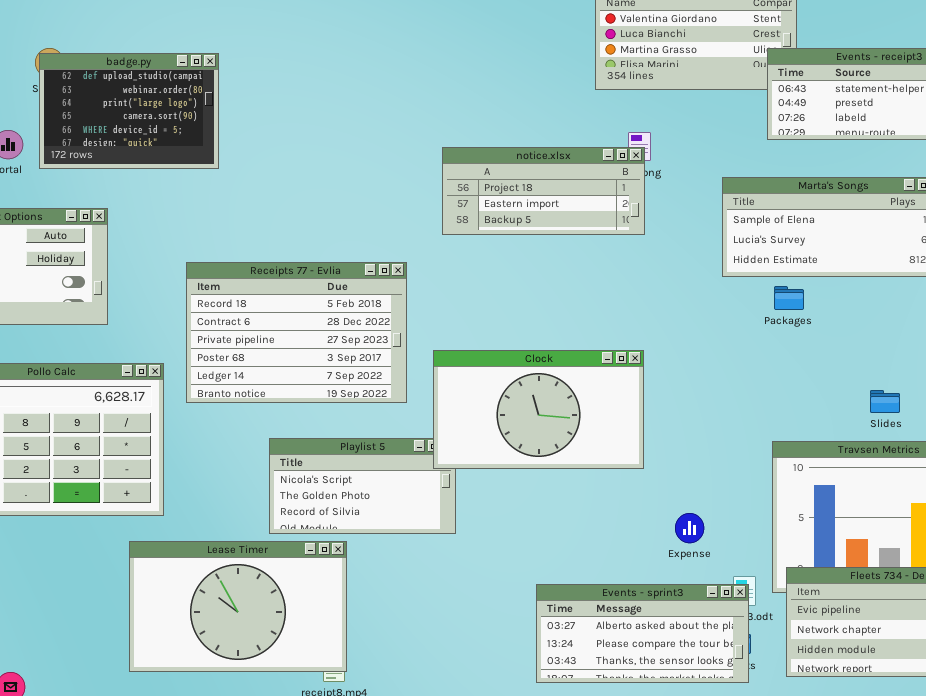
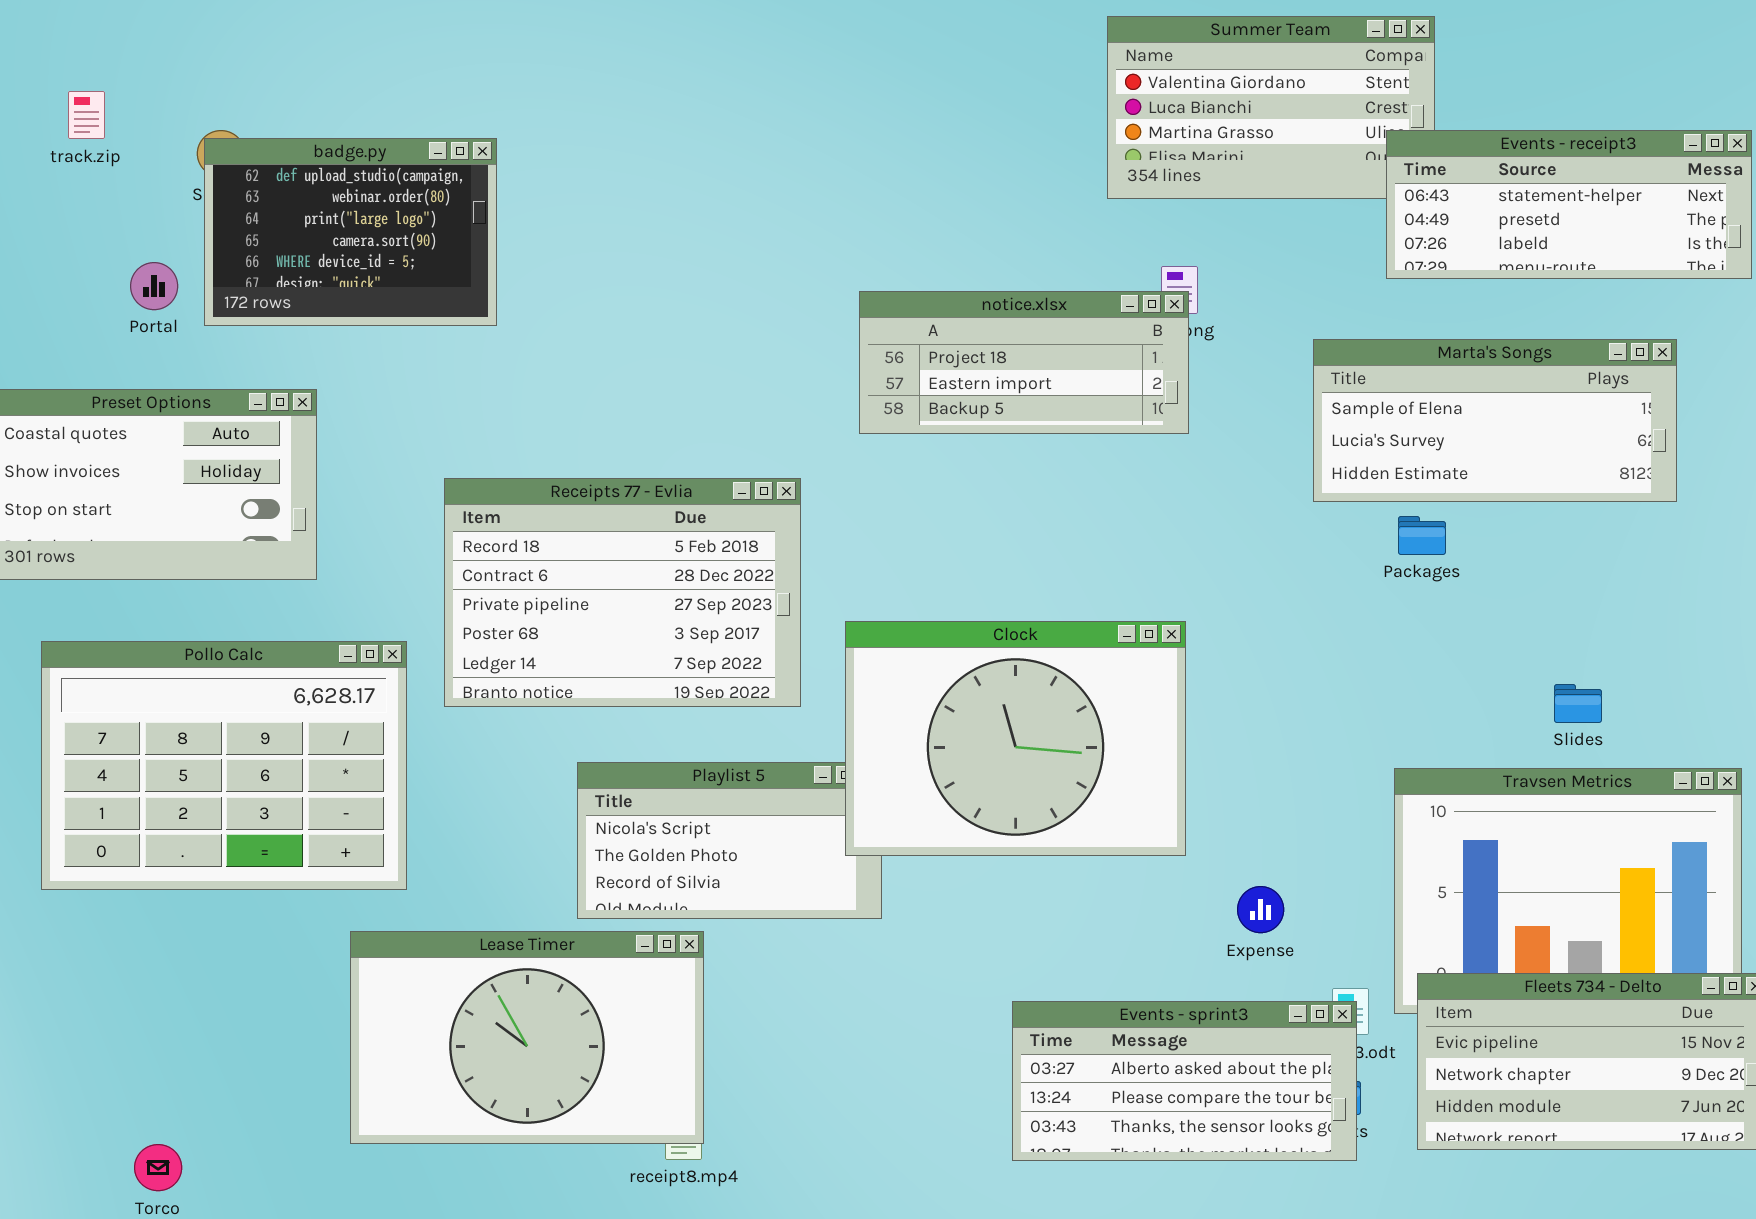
Clock: [433,350,644,469] -> [845,621,1186,856], resized

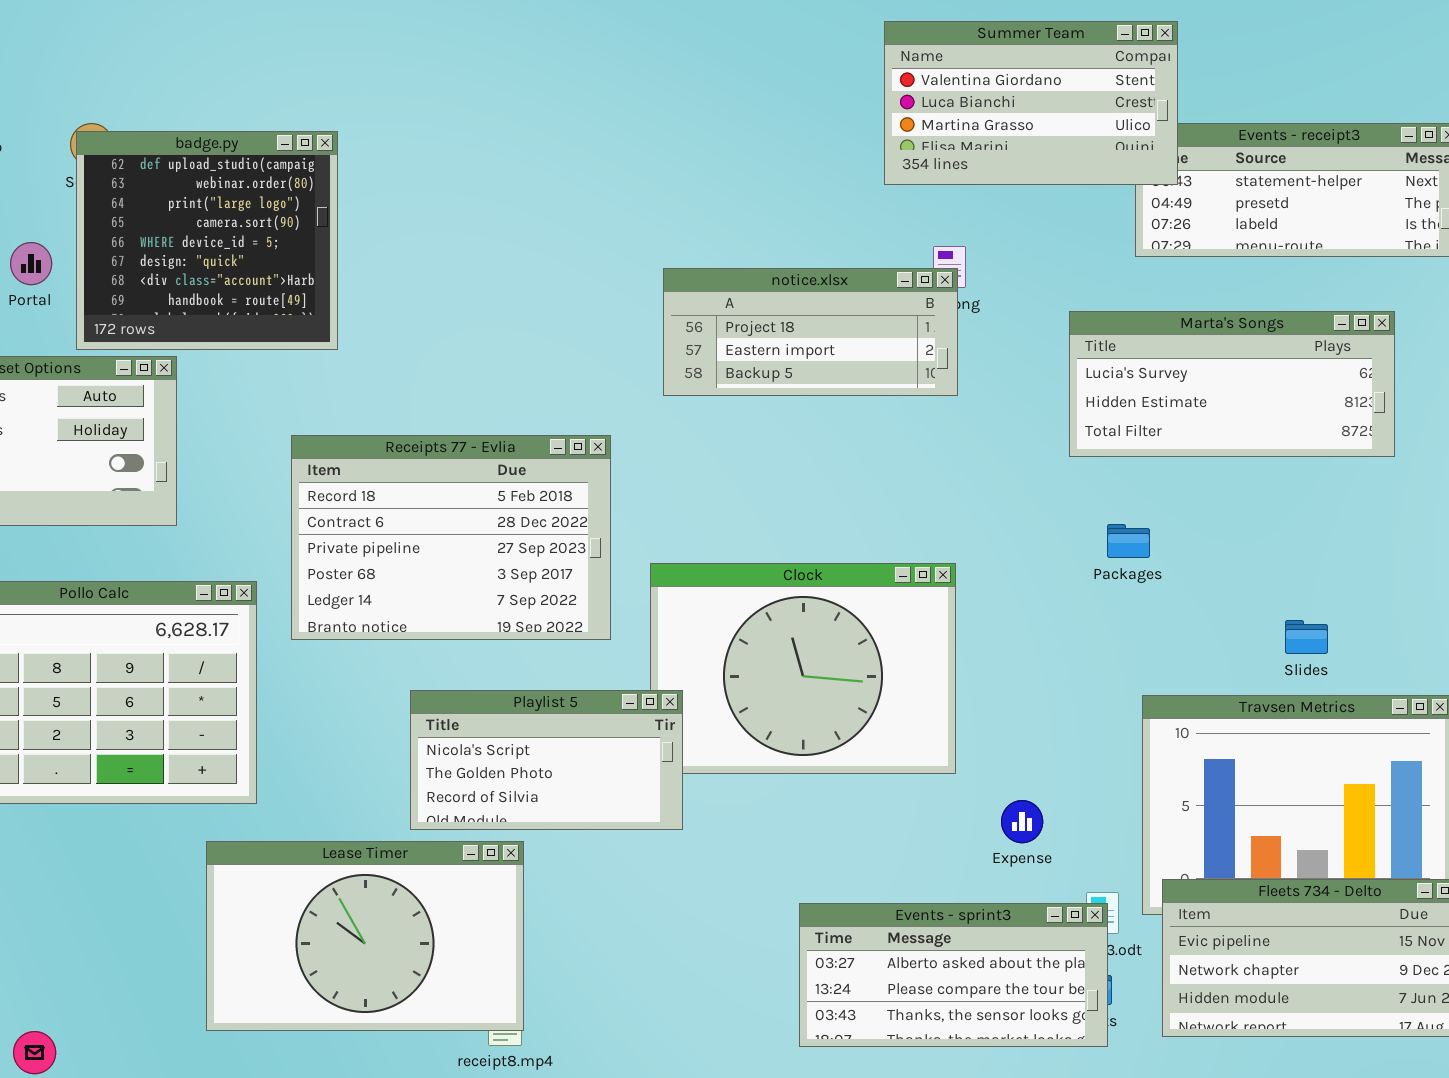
Summer Team: [1107,16,1435,199] -> [884,21,1178,185], raised
badge.py: [204,138,497,326] -> [76,131,338,350], resized
Marta's Songs: [1313,339,1677,502] -> [1069,311,1395,457], scrolled down 1 row
Packages: [1398,516,1446,555] -> [1107,524,1150,558], moved
Playlist 5: [577,762,882,919] -> [410,690,683,830], raised

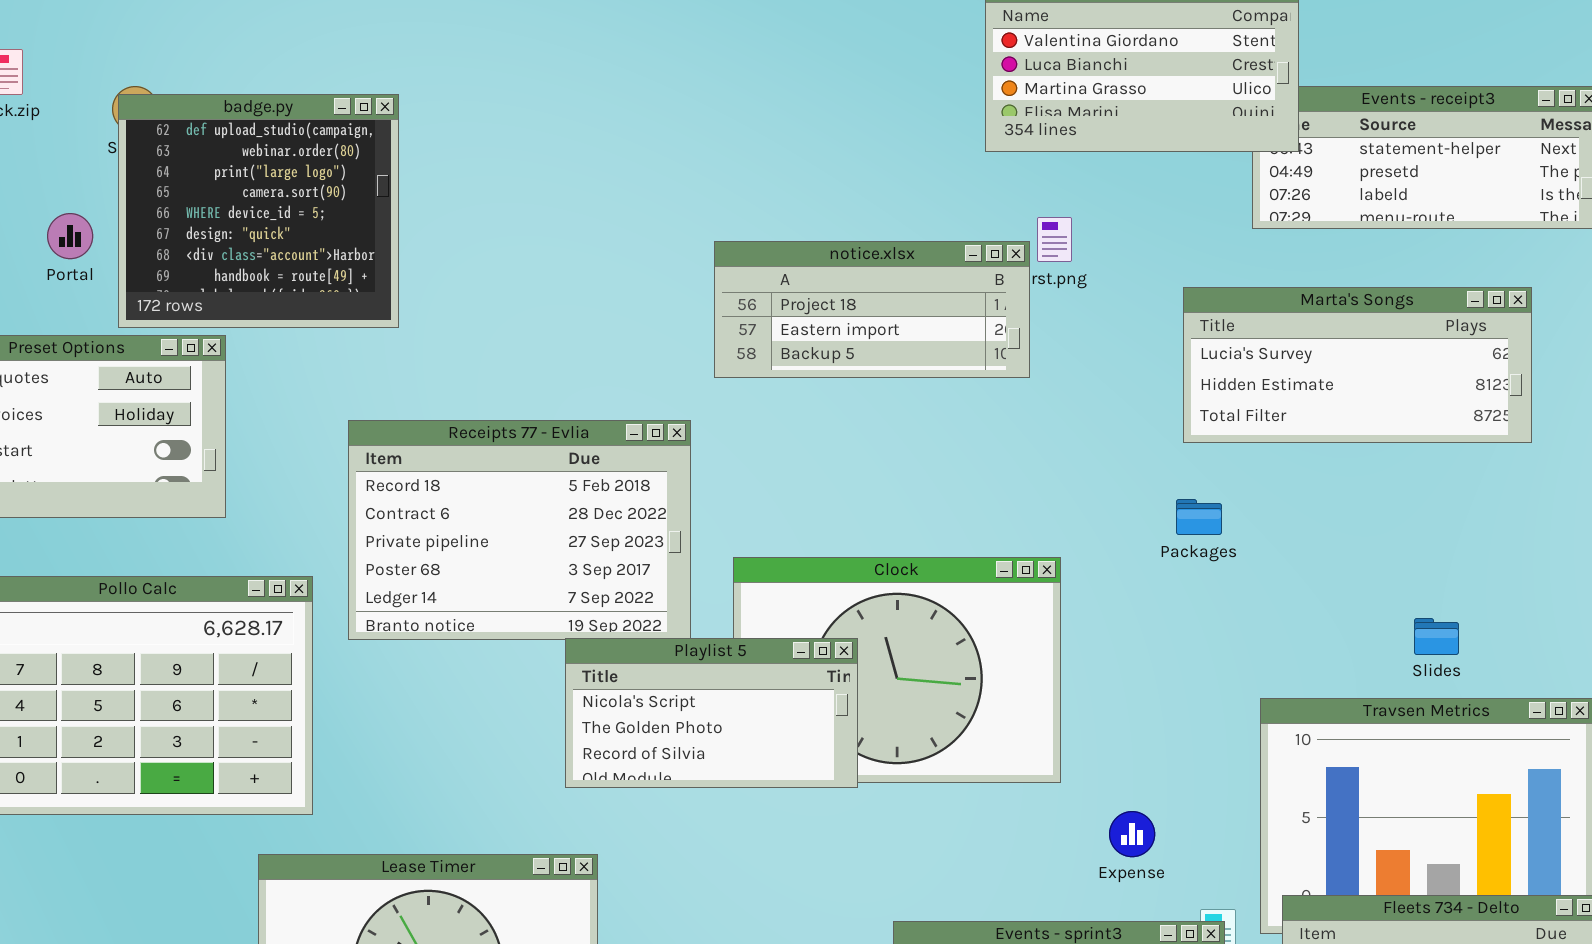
notice.xlsx: [663,268,958,396] -> [714,241,1030,378], moved
Packages: [1107,524,1150,558] -> [1176,499,1222,535], moved
Playlist 5: [410,690,683,830] -> [565,638,858,788], moved

